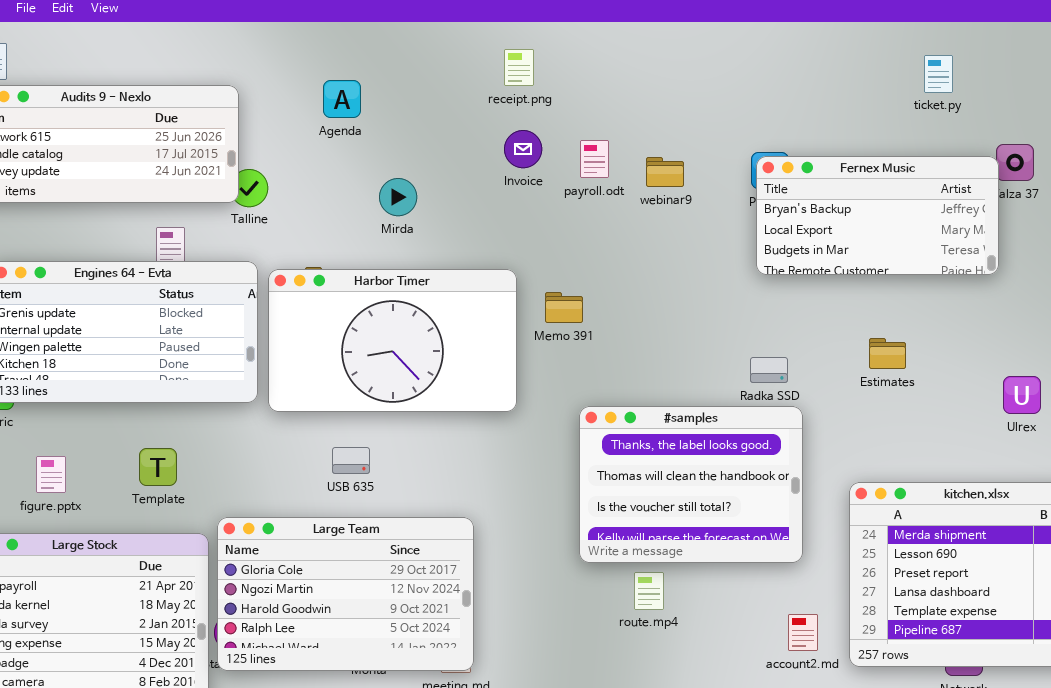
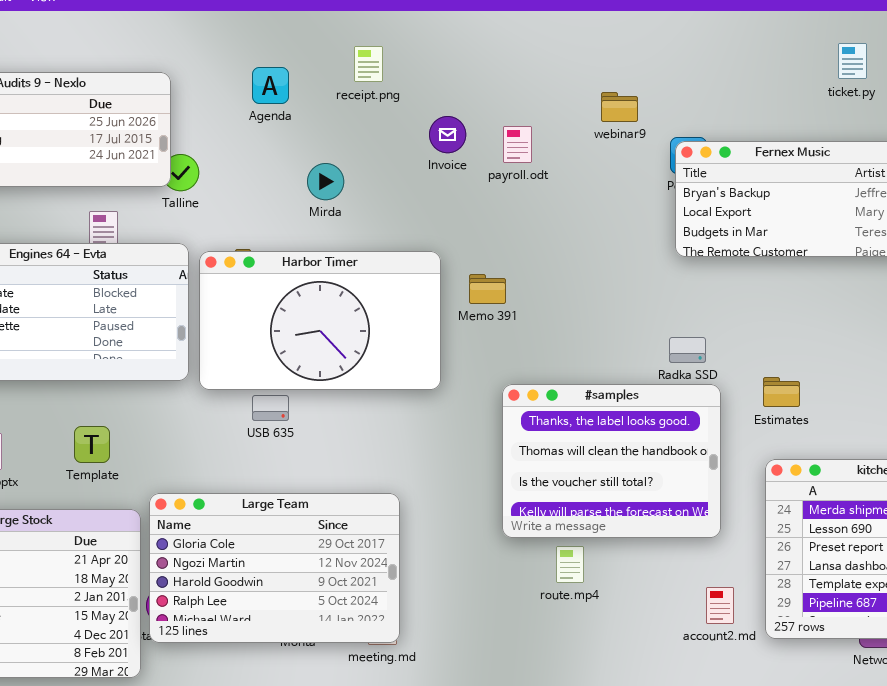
receipt.png: [504,49,534,86] -> [354,46,383,82], moved
webinar9: [646,157,684,187] -> [601,92,638,122], moved
Estimates: [869,338,906,369] -> [763,377,800,407], moved
USB 635: [332,447,370,474] -> [252,395,289,421], moved

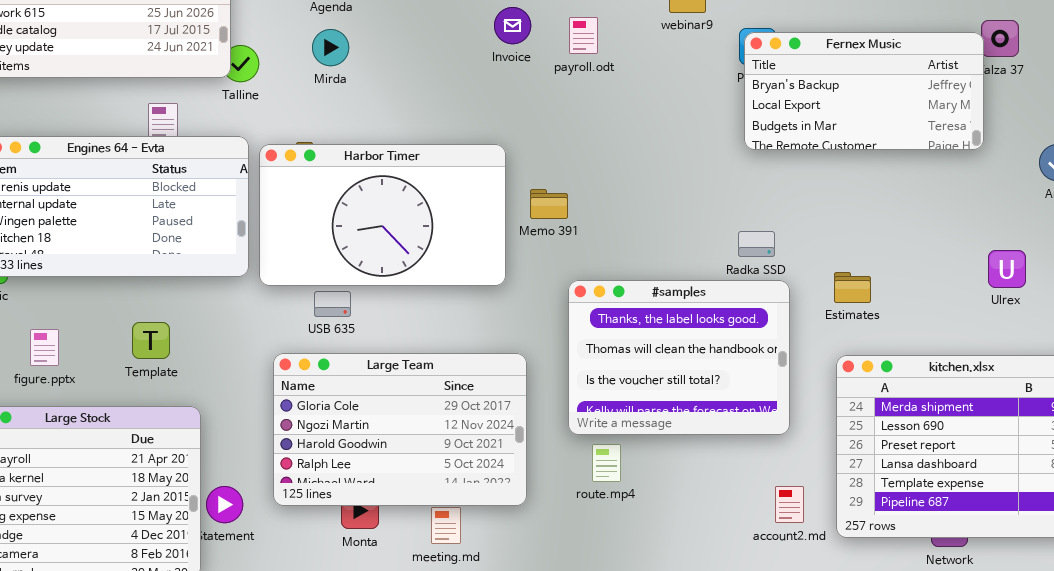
Mirda: [307,163,344,200] -> [312,29,349,66], moved
Memo 391: [469,274,506,304] -> [530,189,568,219], moved
Large Team: [149,493,400,643] -> [273,353,527,506], moved
route.mp4: [556,546,584,583] -> [592,444,621,482], moved

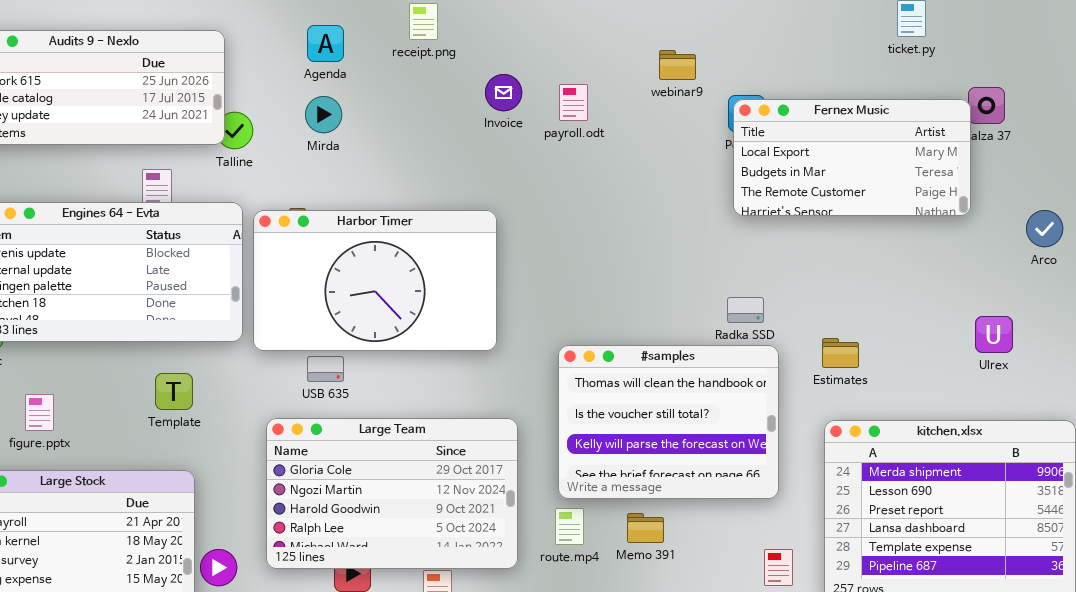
Fernex Music: [744,32,984,150] -> [733,99,971,216], scrolled down 1 row
Memo 391: [530,189,568,219] -> [627,513,664,543], moved
#samples: [568,280,790,435] -> [558,345,779,499], scrolled down 1 row
Template: [132,322,170,359] -> [155,373,193,410], moved
route.mp4: [592,444,621,482] -> [555,508,584,545], moved

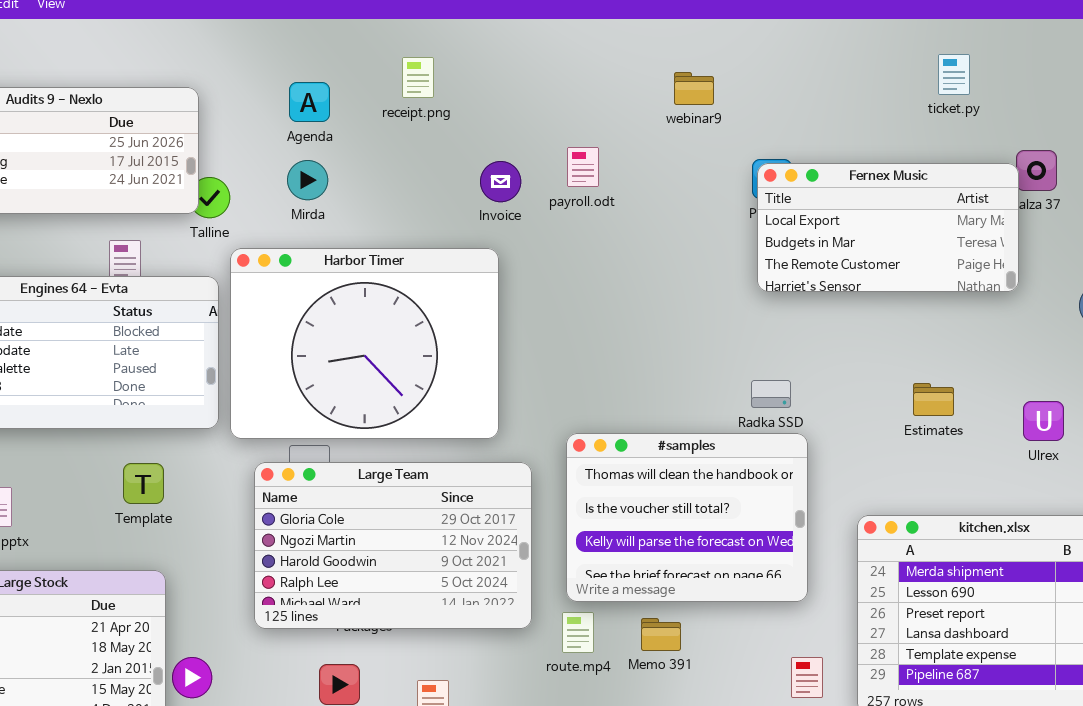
webinar9: [659,50,696,80] -> [674,72,714,105], moved
Invoice: [485,74,522,111] -> [480,161,521,202], moved
Harbor Timer: [253,210,497,351] -> [230,248,499,439], resized
Estimates: [822,338,859,368] -> [913,383,954,416], moved
Large Team: [266,418,518,569] -> [254,462,532,629], moved

